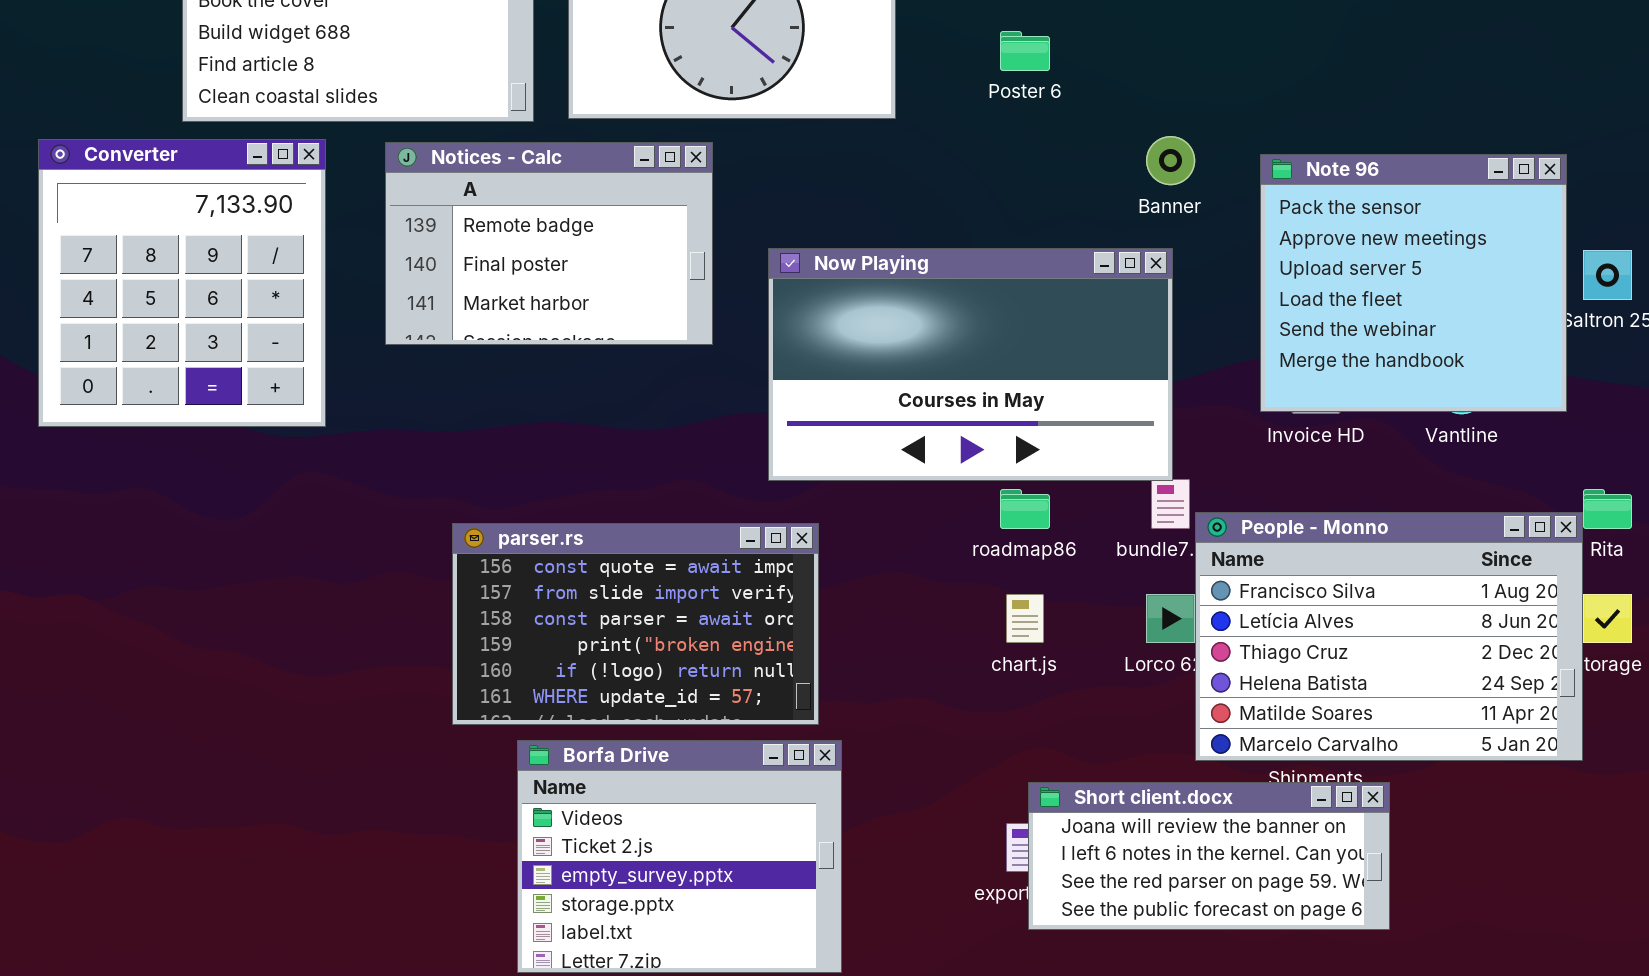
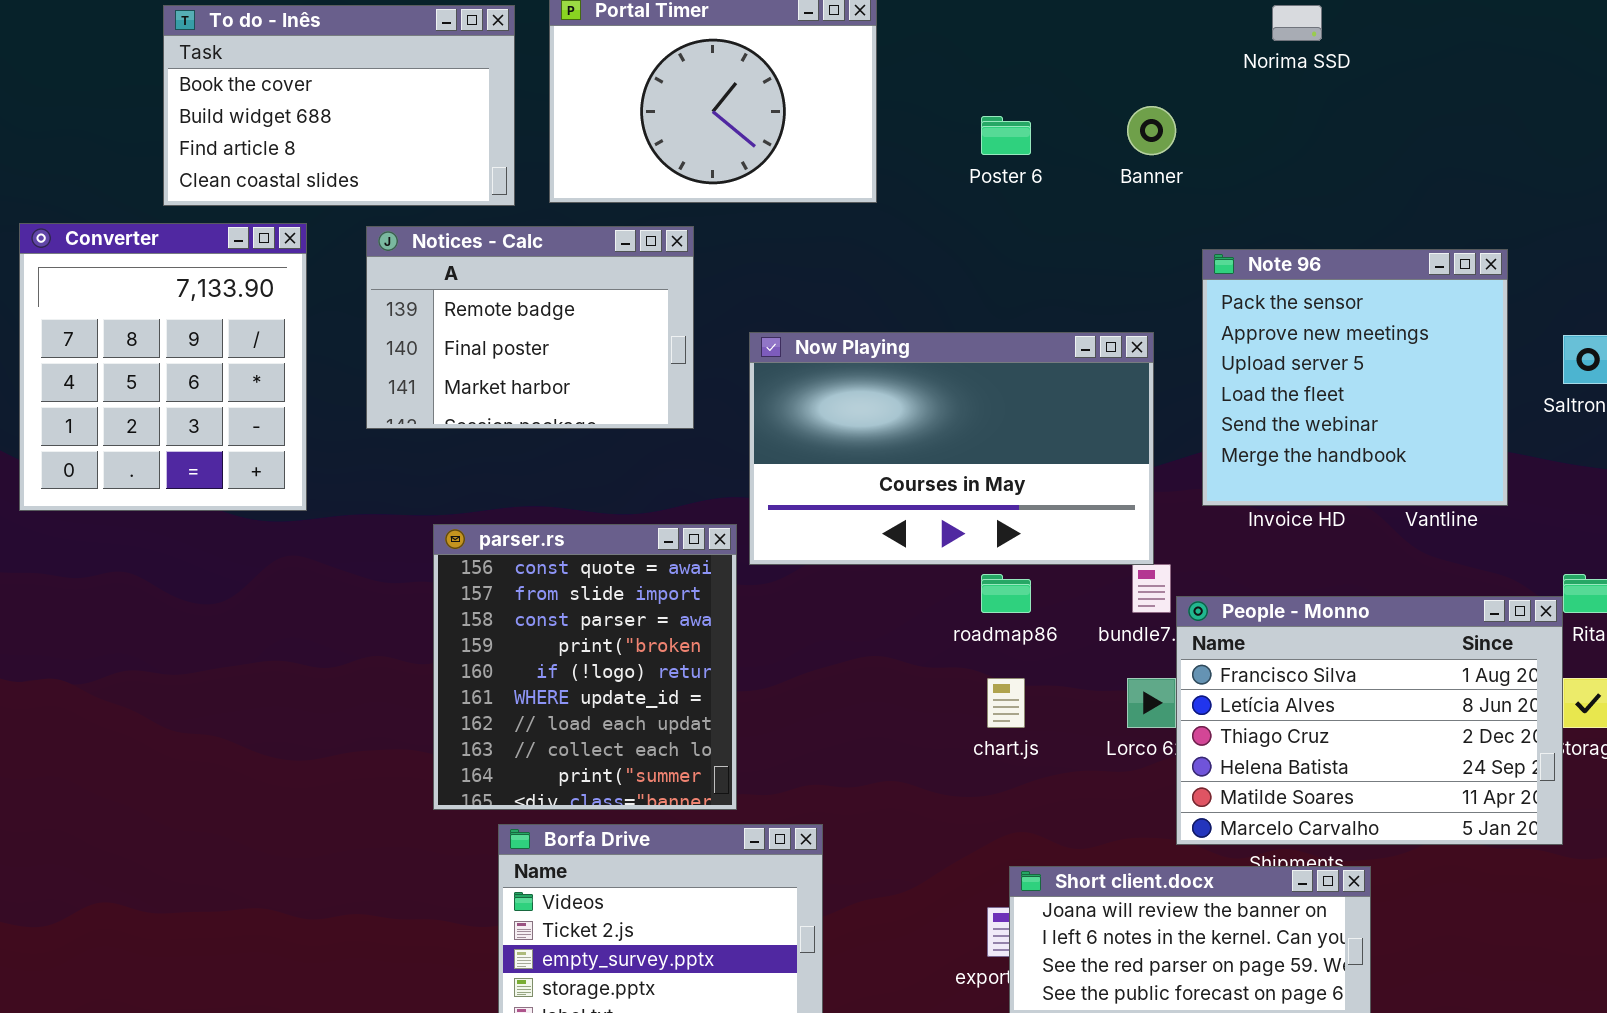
Banner: [1146,136,1195,185] -> [1127,106,1176,155], moved
Note 96: [1260,154,1567,412] -> [1202,249,1508,506], moved
parser.rs: [452,523,819,725] -> [433,524,737,810], resized

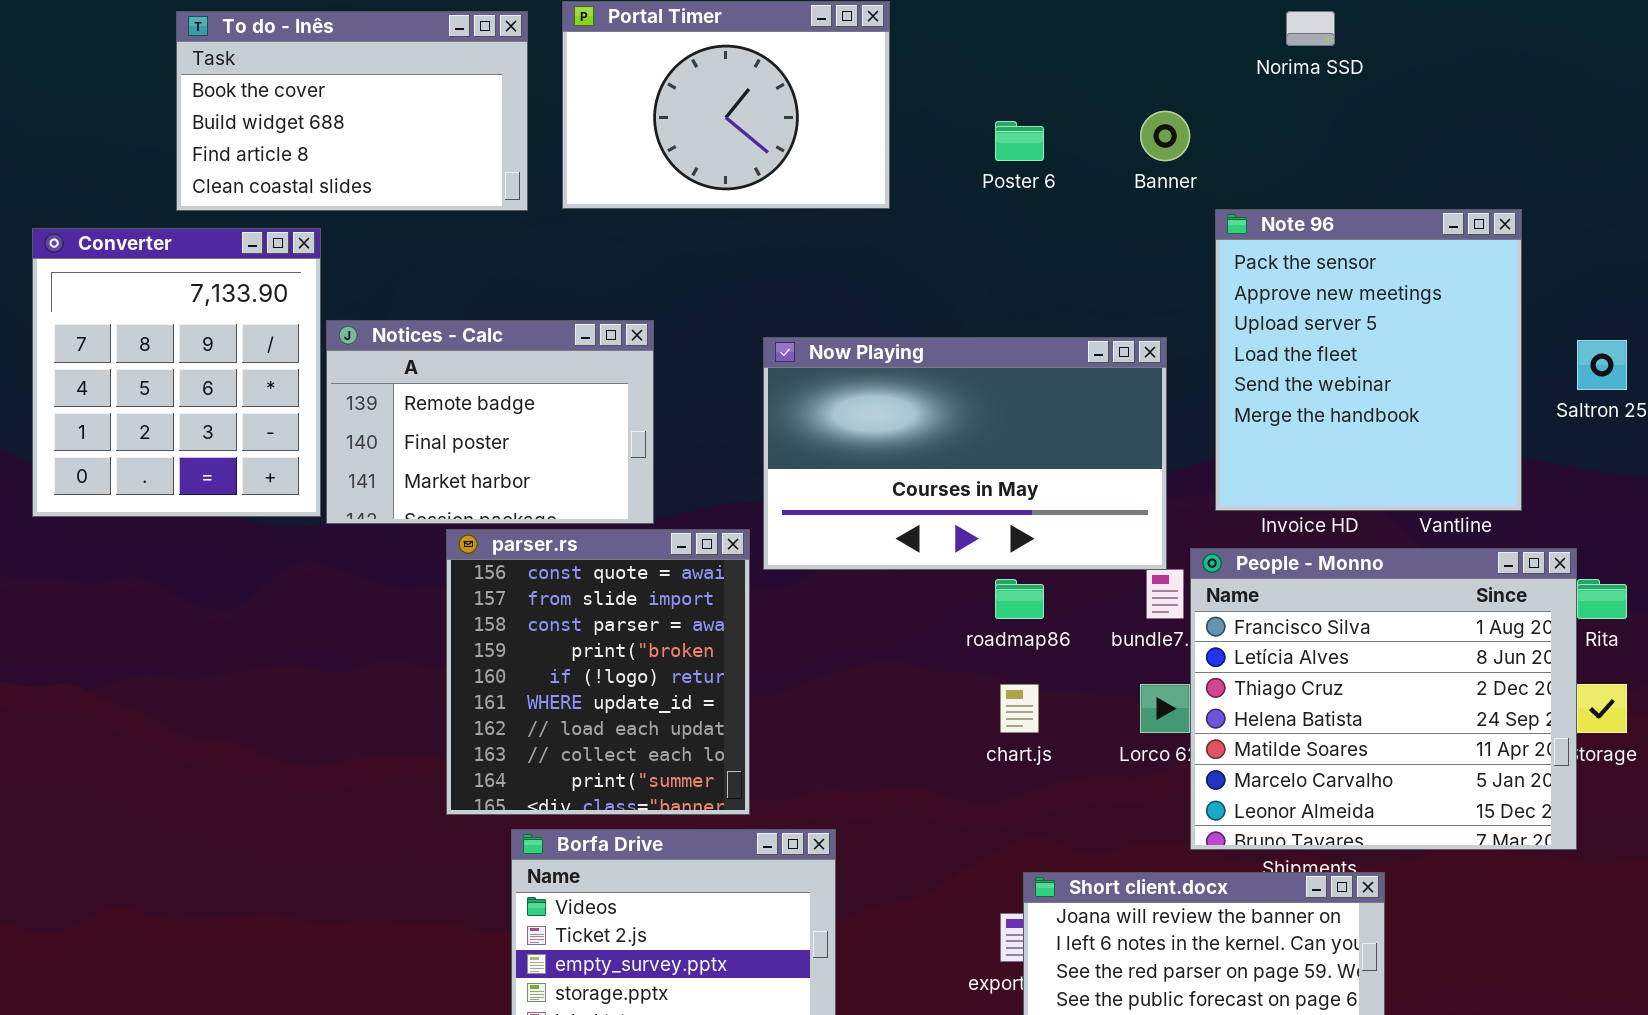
Notices - Calc: [366,226,694,429] -> [326,320,654,524], moved
Note 96: [1202,249,1508,506] -> [1215,209,1522,511], resized
People - Monno: [1176,596,1563,845] -> [1190,548,1577,850], resized

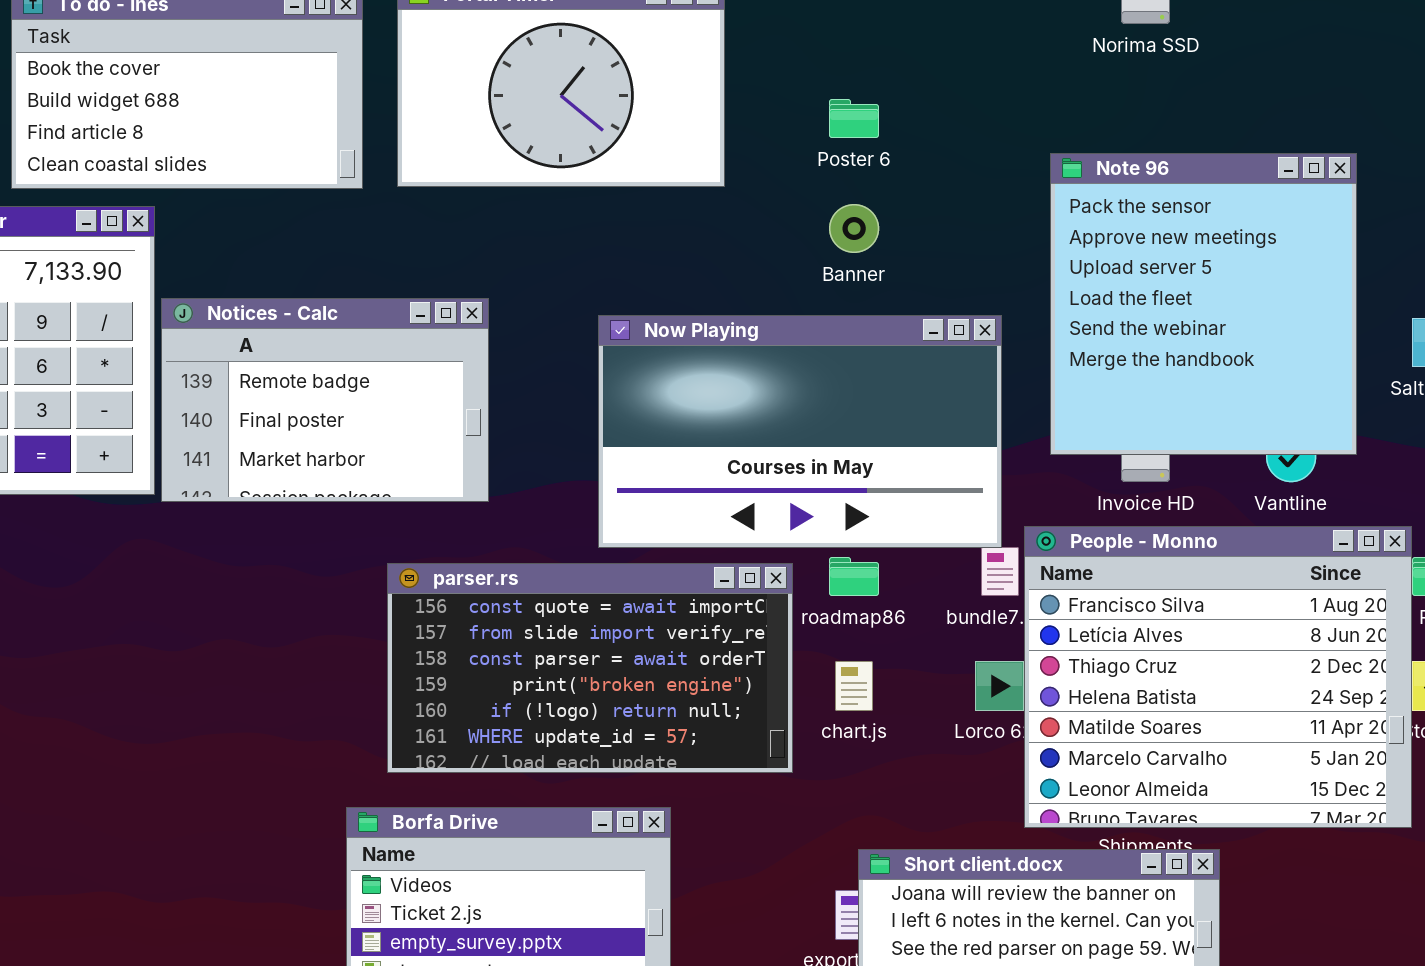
Banner: [1140,111,1190,161] -> [829,204,879,253], moved
Note 96: [1215,209,1522,511] -> [1050,153,1357,455], moved
parser.rs: [446,529,750,815] -> [387,563,793,773], moved, resized

